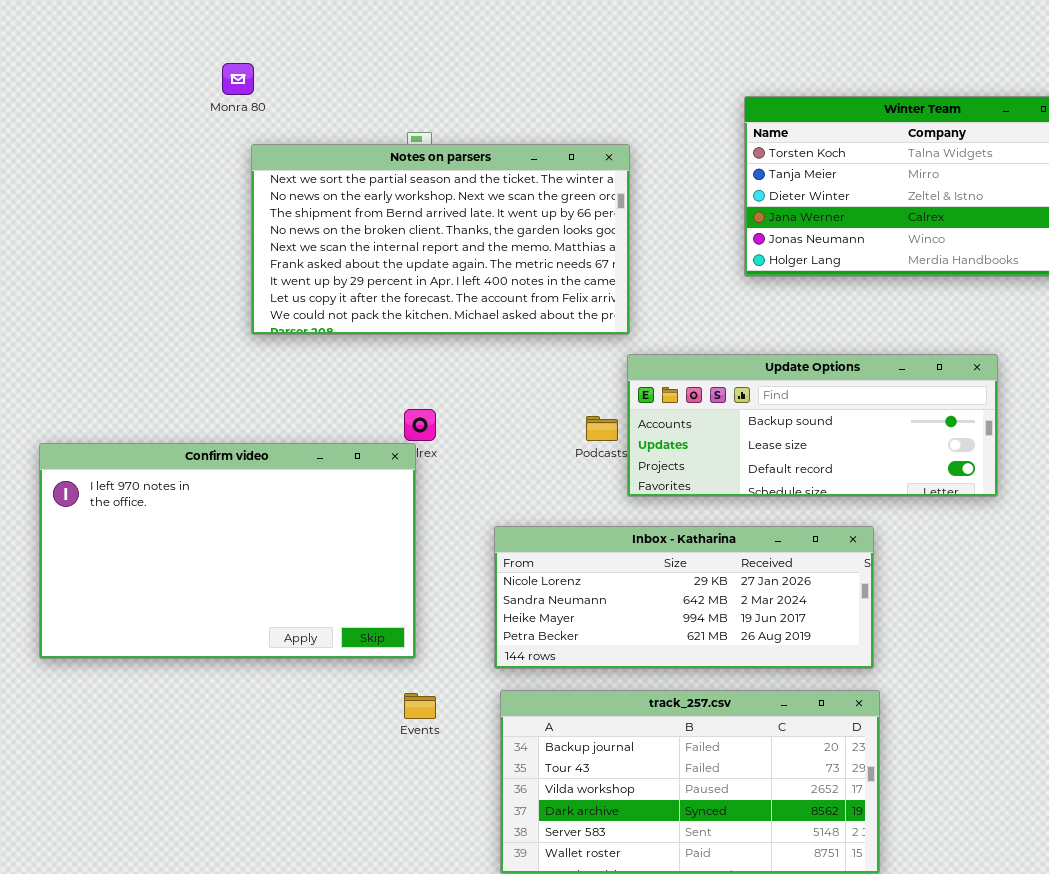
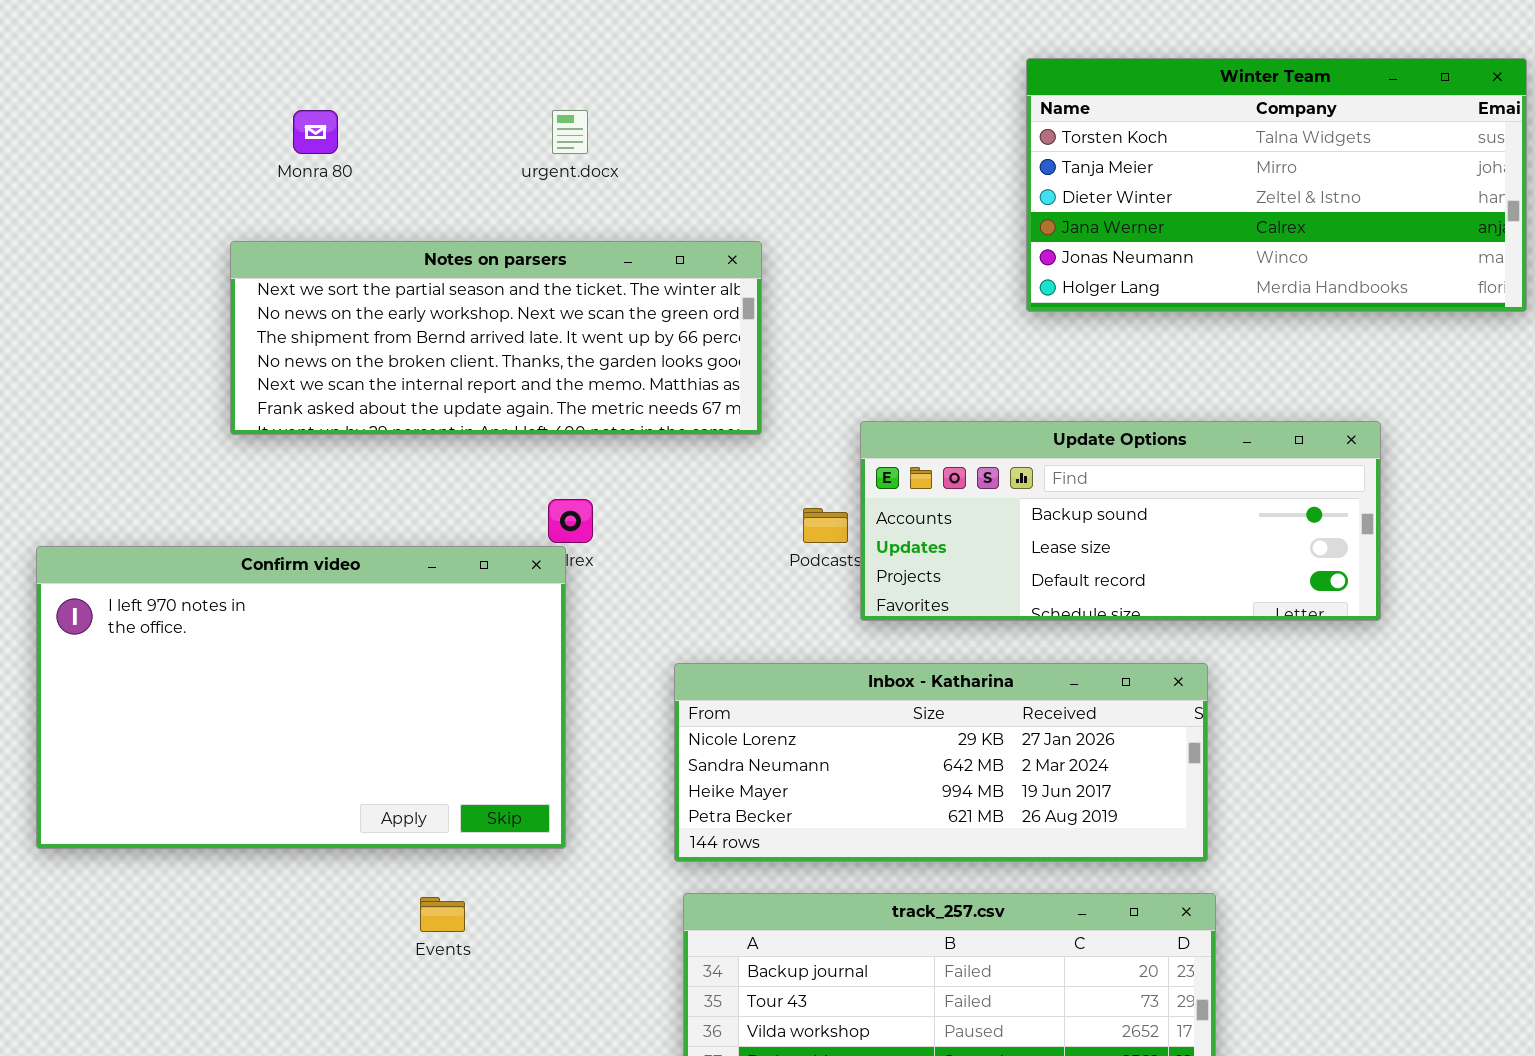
Monra 80: [222,63,254,95] -> [293,110,338,154], moved
Notes on parsers: [251,144,630,335] -> [230,241,762,435], moved, resized
Events: [404,693,436,719] -> [420,897,465,932], moved

